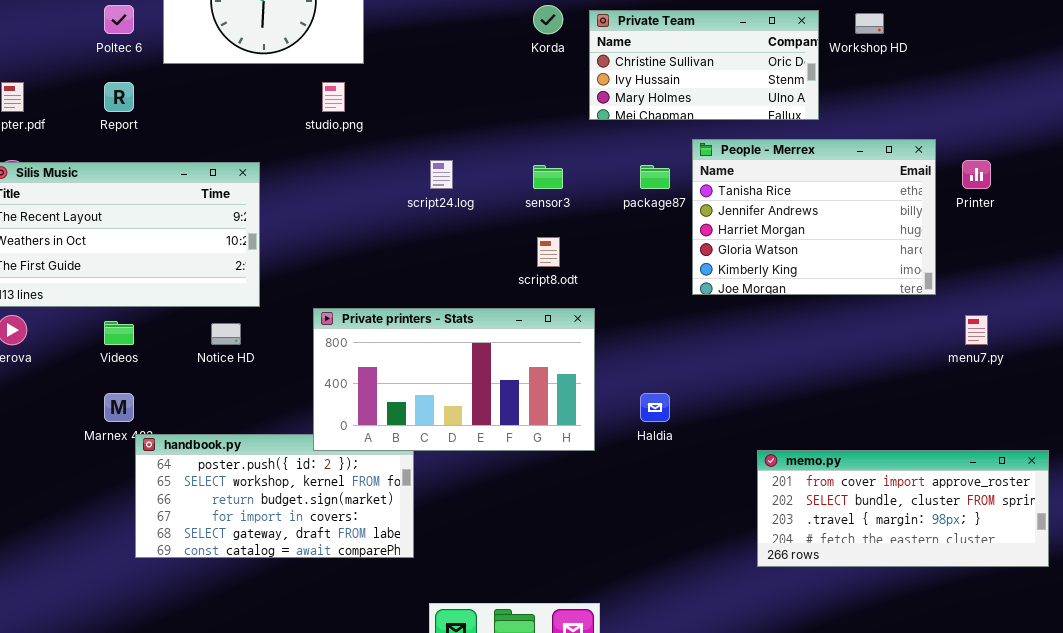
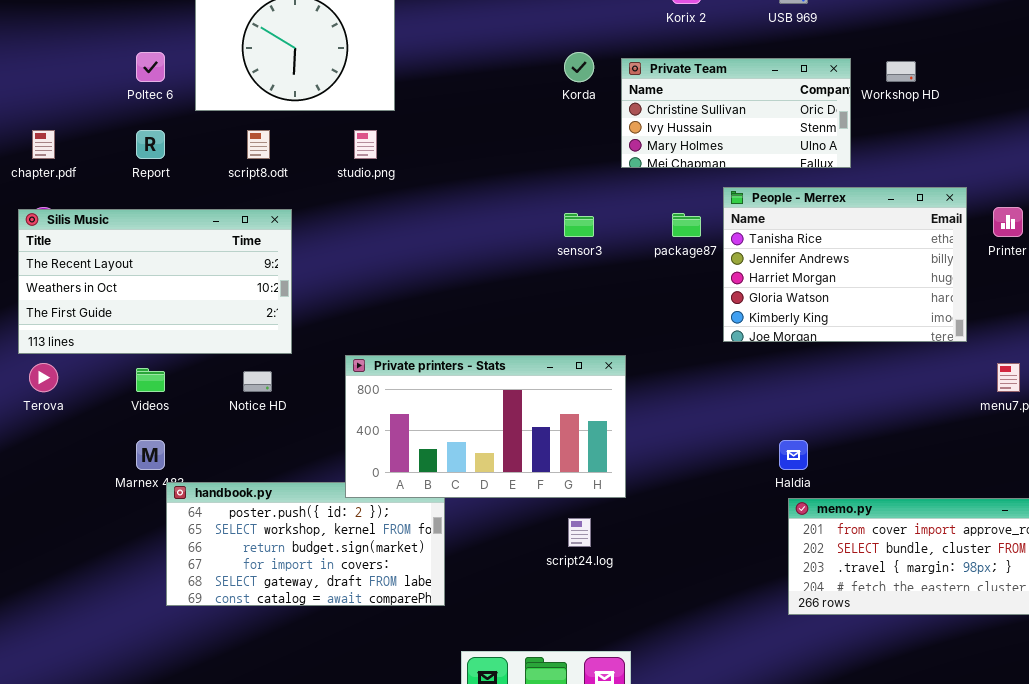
script24.log: [430,160,453,189] -> [568,518,591,547], moved
script8.odt: [537,237,560,267] -> [247,130,270,159], moved
Haldia: [640,393,670,422] -> [779,440,808,470], moved

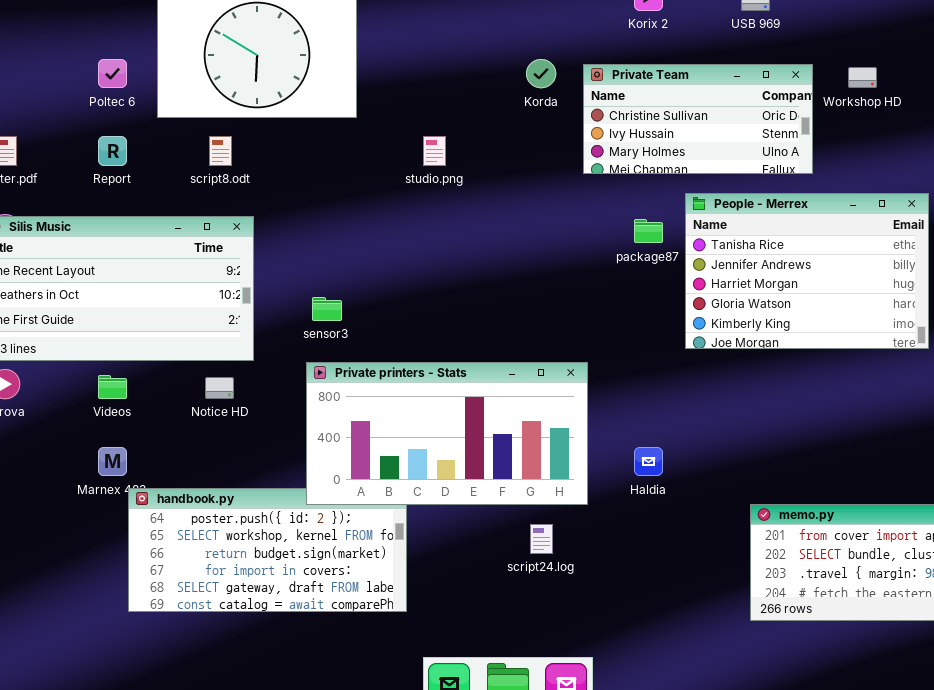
studio.png: [354,130,377,159] -> [423,136,446,166], moved
sensor3: [564,213,594,237] -> [312,297,342,321], moved
Haldia: [779,440,808,470] -> [634,447,663,476], moved

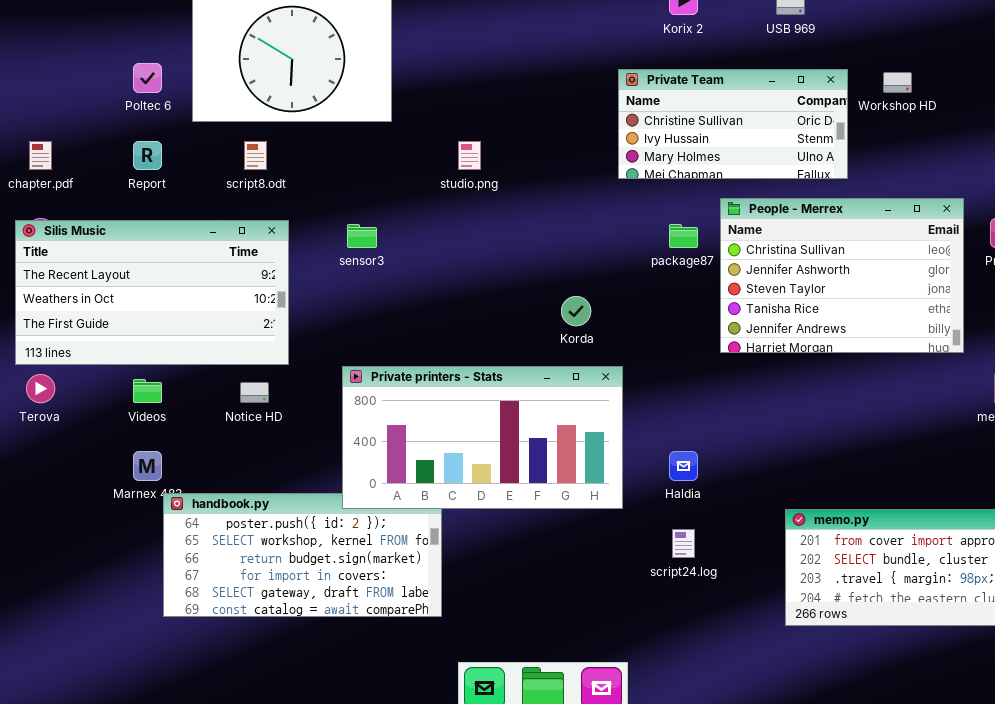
Korda: [526,59,556,88] -> [561,296,591,326], moved
People - Merrex: [685,193,929,349] -> [720,198,964,353], scrolled up 3 rows
sensor3: [312,297,342,321] -> [347,224,377,248], moved
script24.log: [530,524,553,554] -> [672,529,695,558], moved

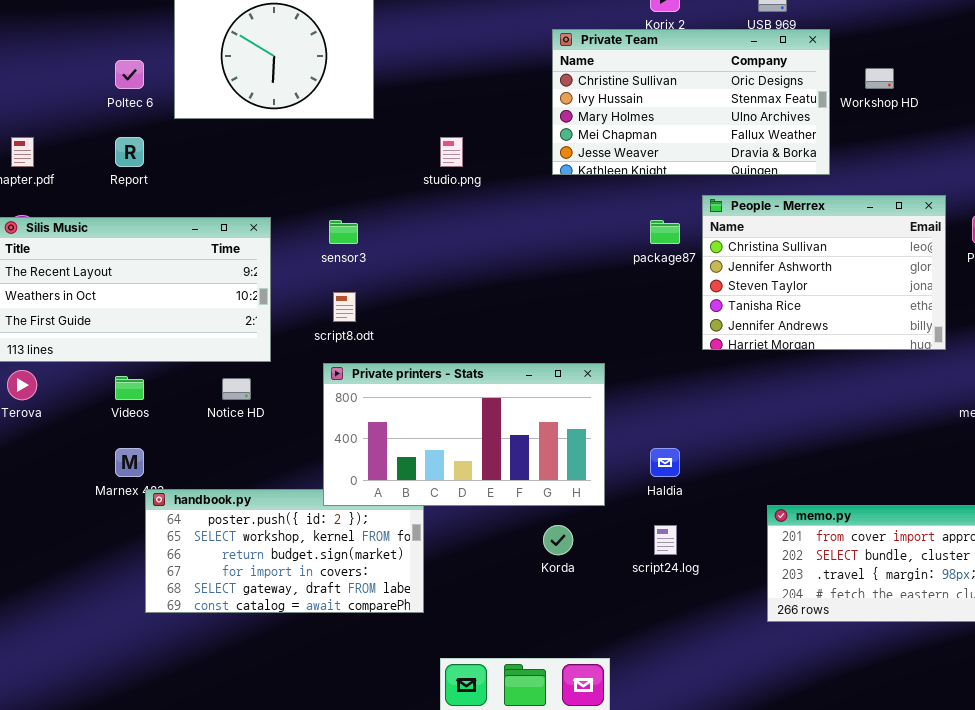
Private Team: [618,69,848,179] -> [552,29,830,175], resized
script8.odt: [244,141,267,170] -> [333,292,356,322], moved
Korda: [561,296,591,326] -> [543,525,573,555], moved

